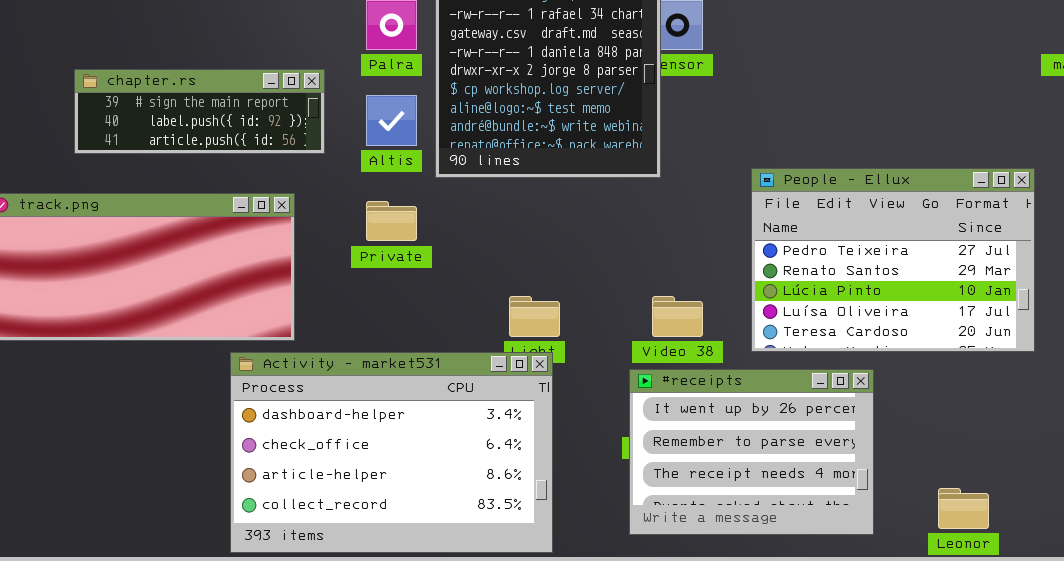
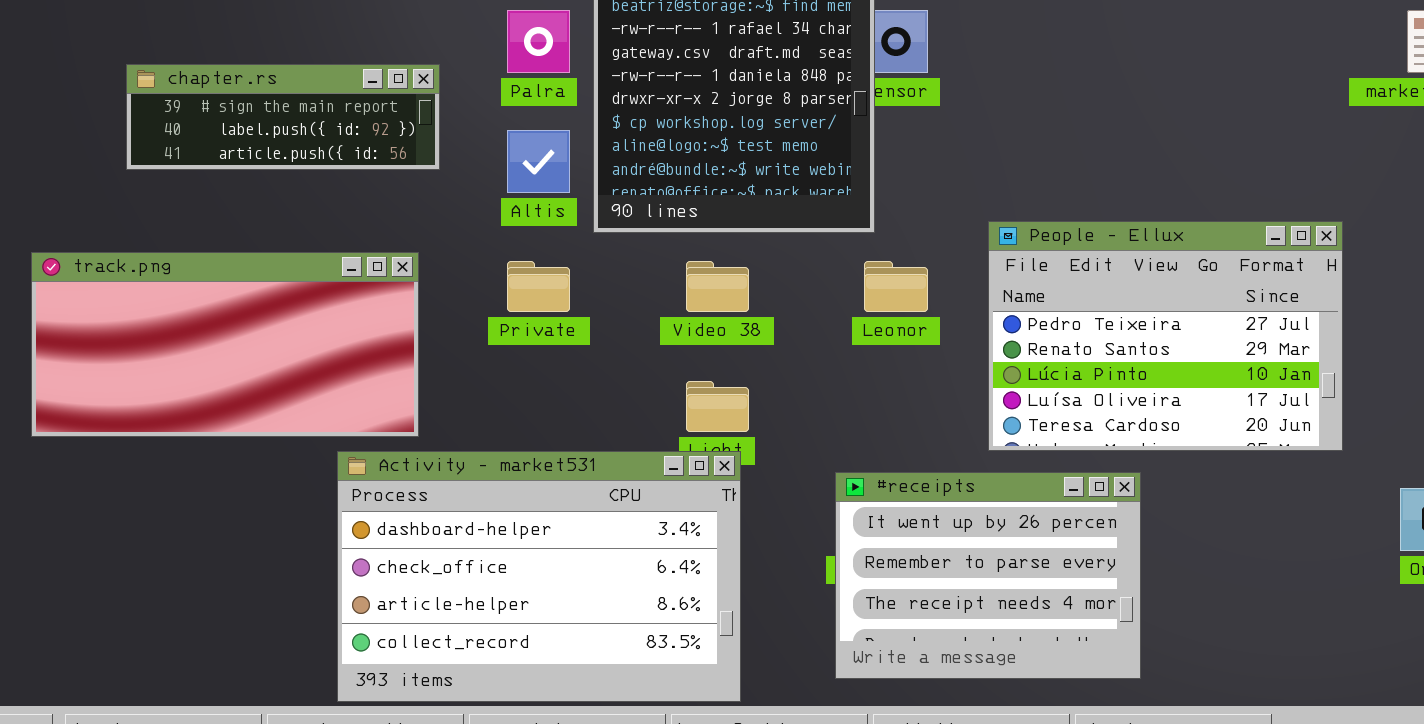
chapter.rs: [74,69,325,154] -> [126,64,440,170], moved
Video 38: [652,296,703,337] -> [686,261,749,312], moved
Leonor: [938,488,989,529] -> [864,261,928,312], moved

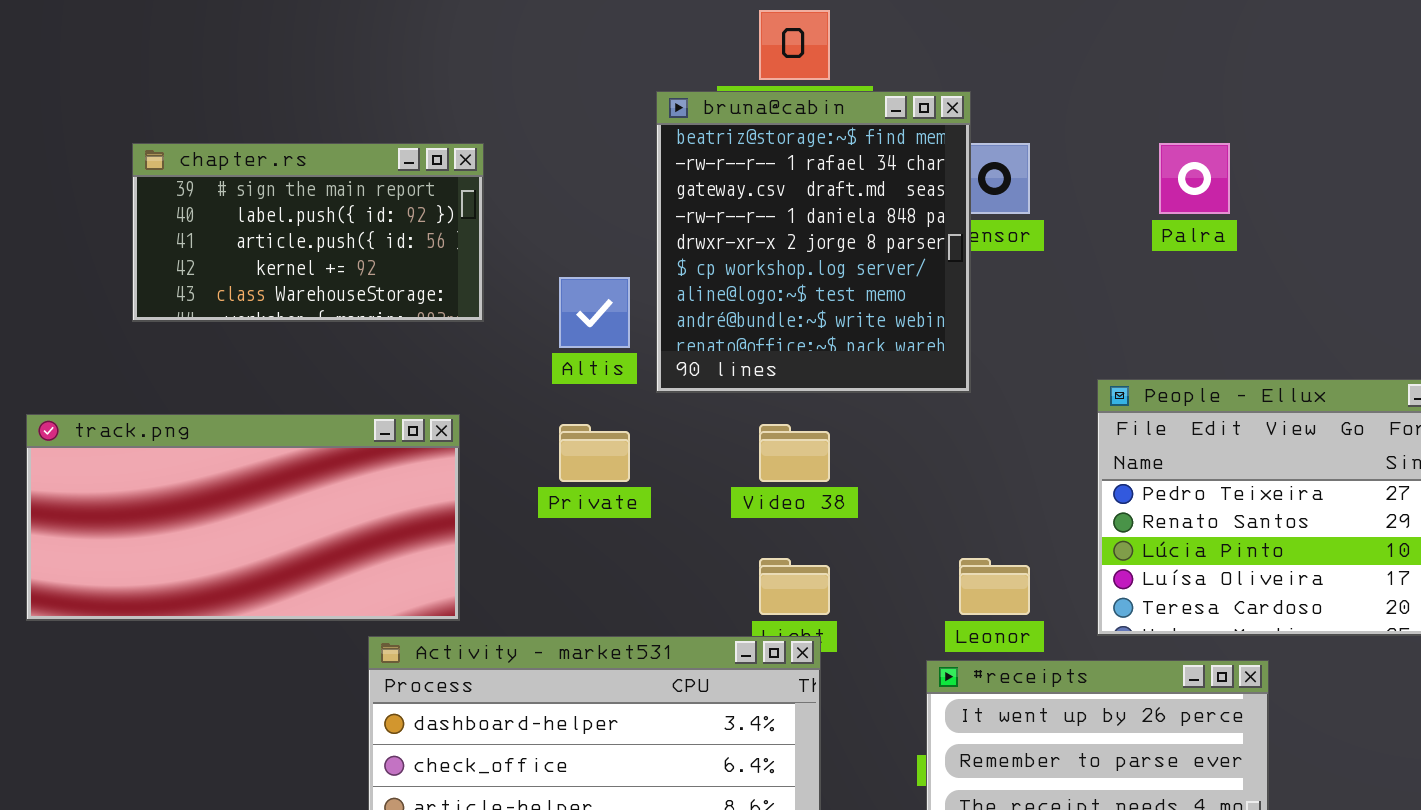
Palra: [507,10,570,73] -> [1159,143,1230,214], moved
chapter.rs: [126,64,440,170] -> [132,143,484,322], resized
Leonor: [864,261,928,312] -> [959,558,1030,615], moved

